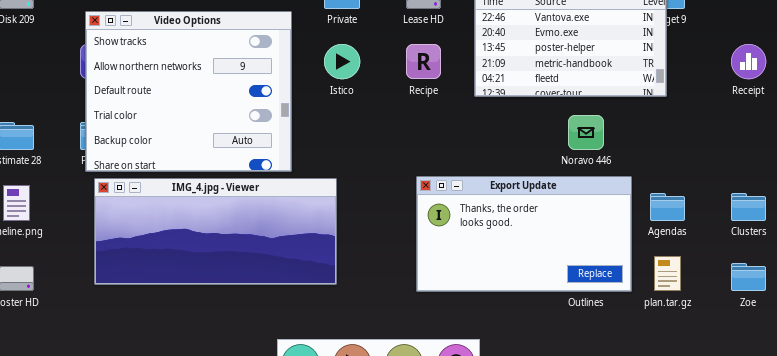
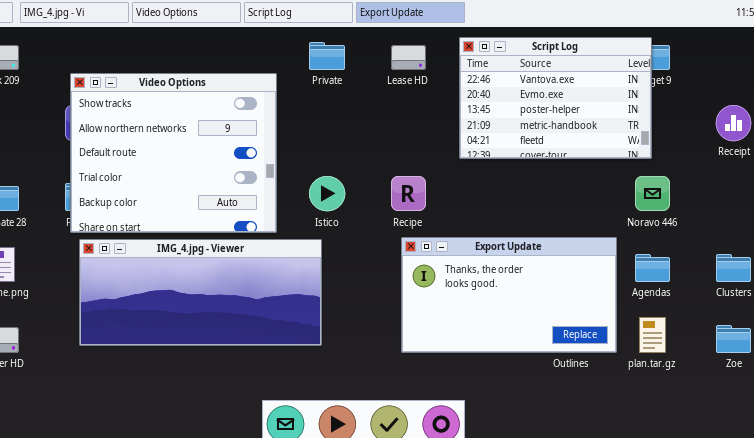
Istico: [324,44,360,79] -> [309,176,345,211], moved
Recipe: [406,44,441,79] -> [391,176,426,211], moved
Noravo 446: [568,115,604,150] -> [635,176,670,211], moved

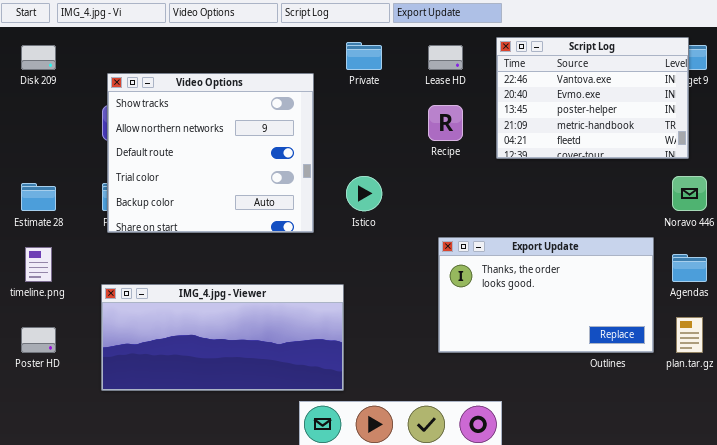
Recipe: [391,176,426,211] -> [428,105,463,141], moved
IMG_4.jpg - Viewer: [79,239,322,346] -> [101,284,344,391], moved

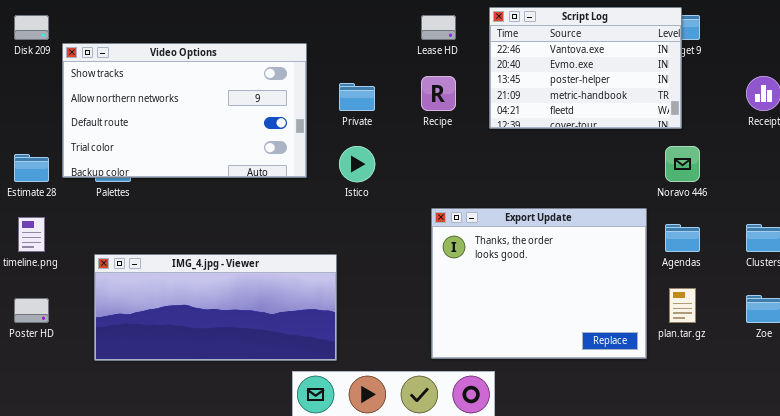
Private: [346,42,382,70] -> [339,83,375,111], moved
Video Options: [107,73,314,233] -> [62,43,307,178], resized
Export Update: [438,237,654,353] -> [431,208,647,359], resized

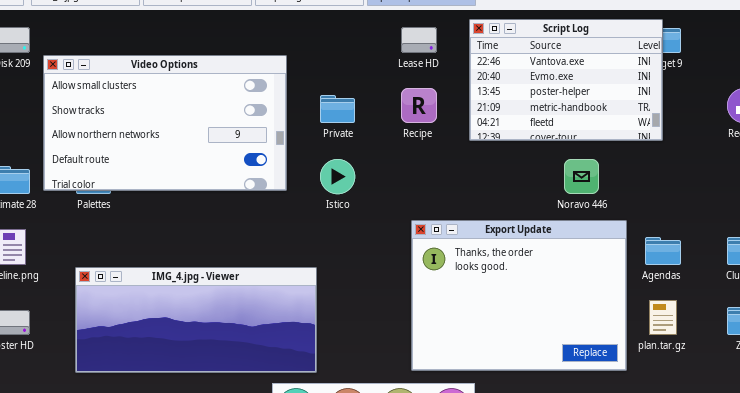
Video Options: [62,43,307,178] -> [43,55,287,191], scrolled up 1 row
Noravo 446: [665,146,700,182] -> [564,159,599,194], moved

